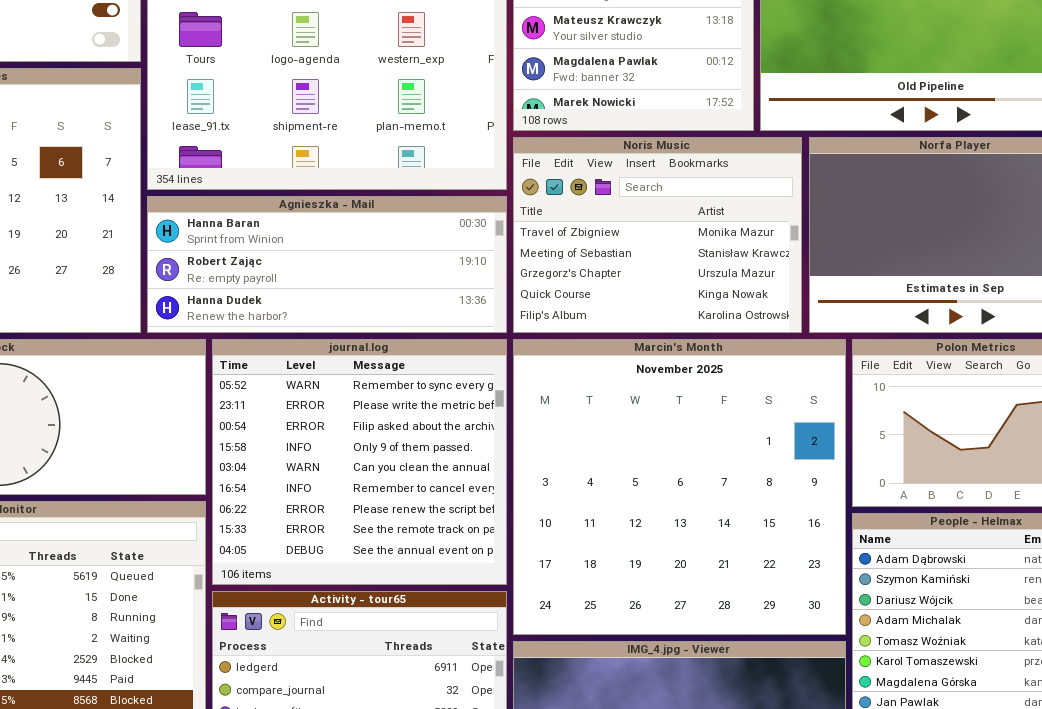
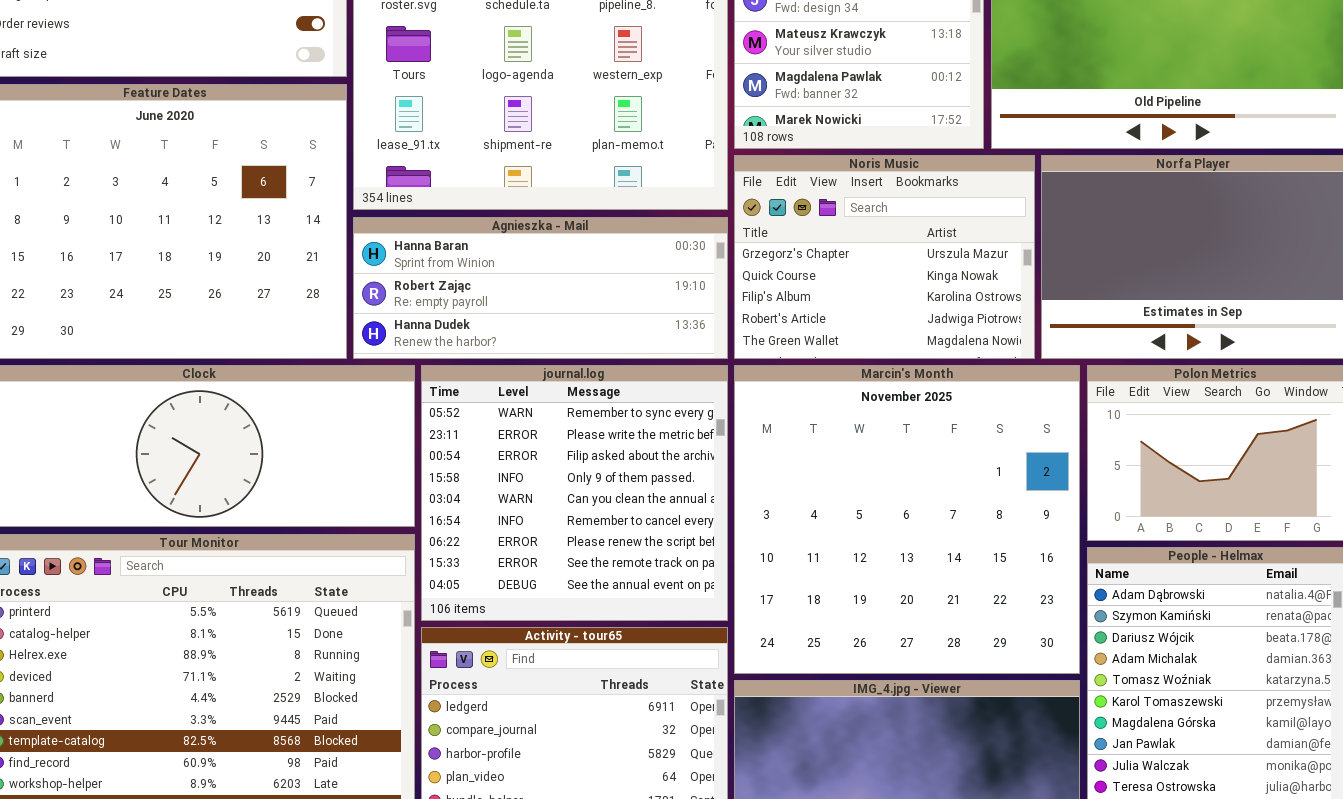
Noris Music: [513,137,802,333] -> [734,155,1035,359], scrolled down 2 rows

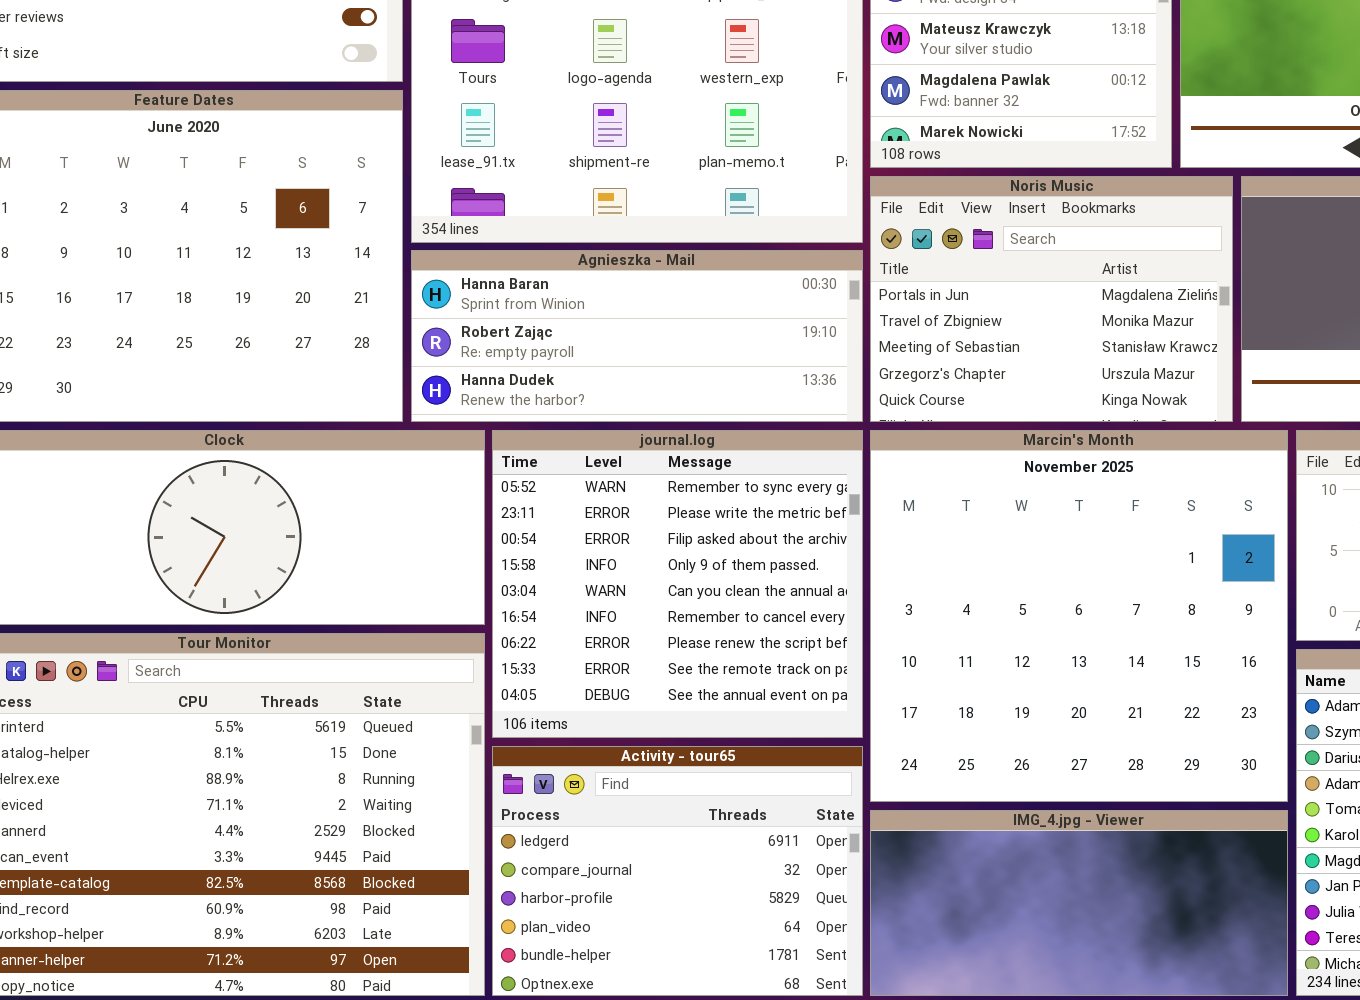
Noris Music: [734,155,1035,359] -> [870,176,1233,422], scrolled up 3 rows

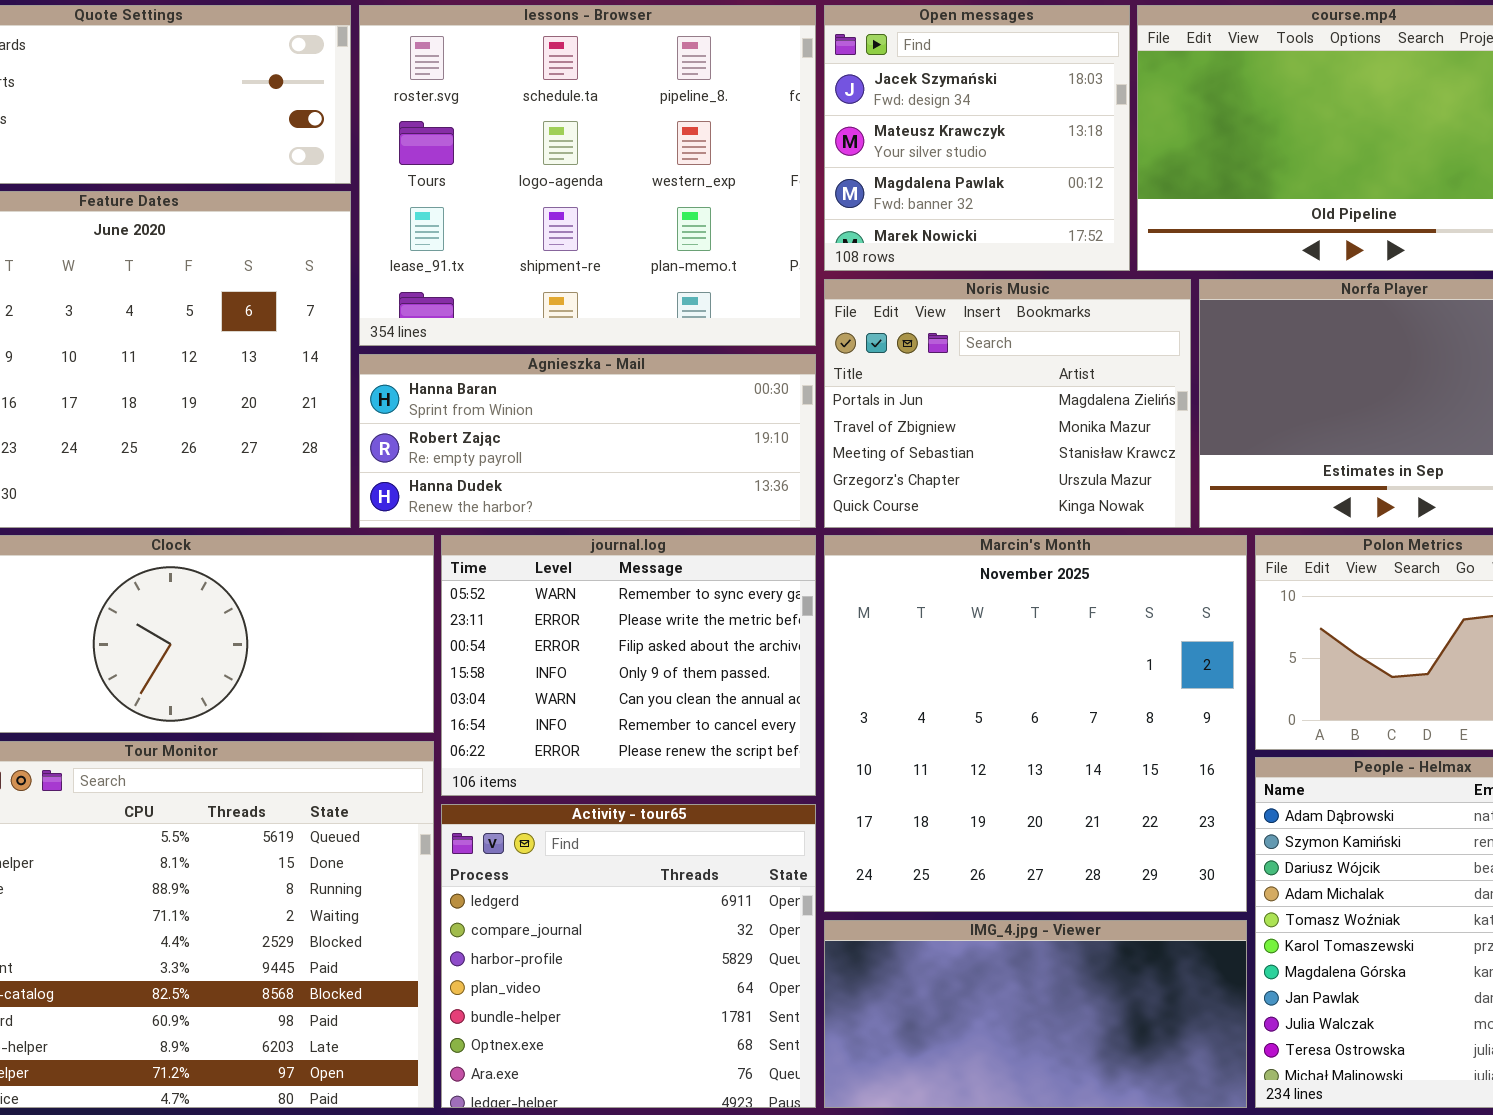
journal.log: [492,430,863,738] -> [441,535,816,796], resized
Activity - tour65: [492,746,863,996] -> [441,804,816,1108], resized

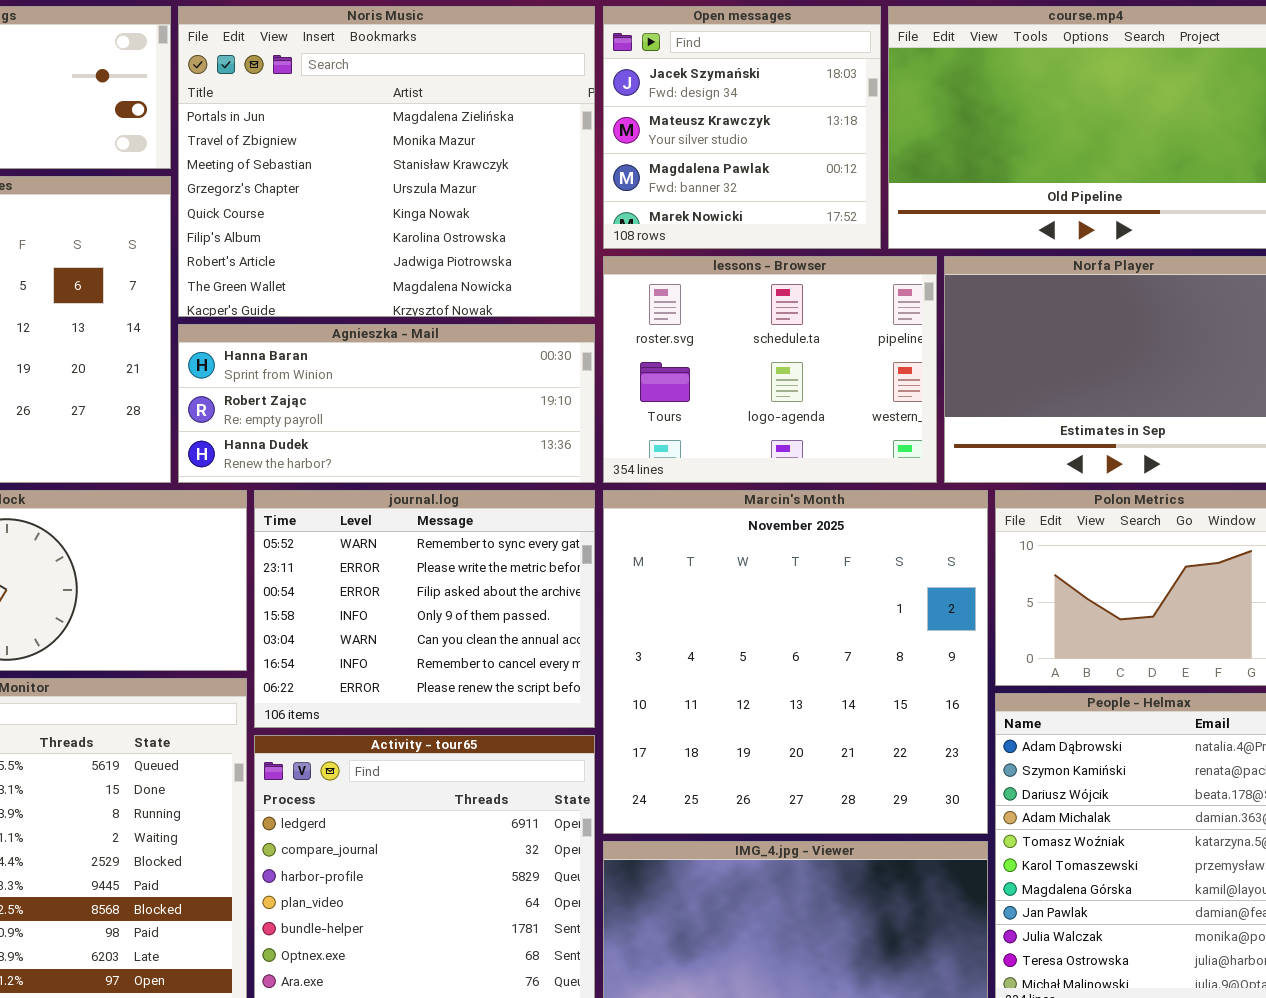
lessons - Browser: [359,5,816,346] -> [603,256,937,483], moved, resized
Noris Music: [824,279,1191,528] -> [178,6,595,317], moved, resized

